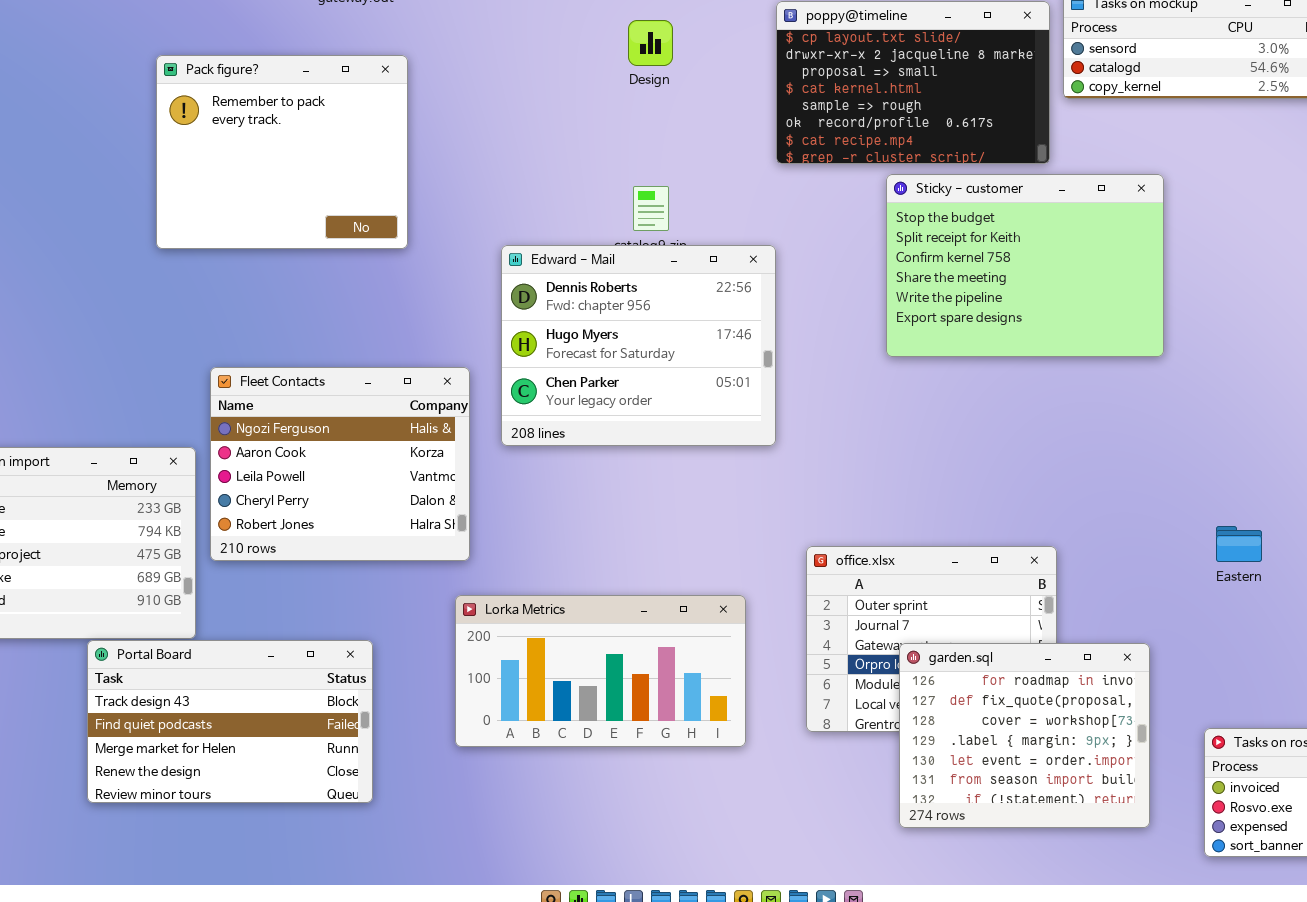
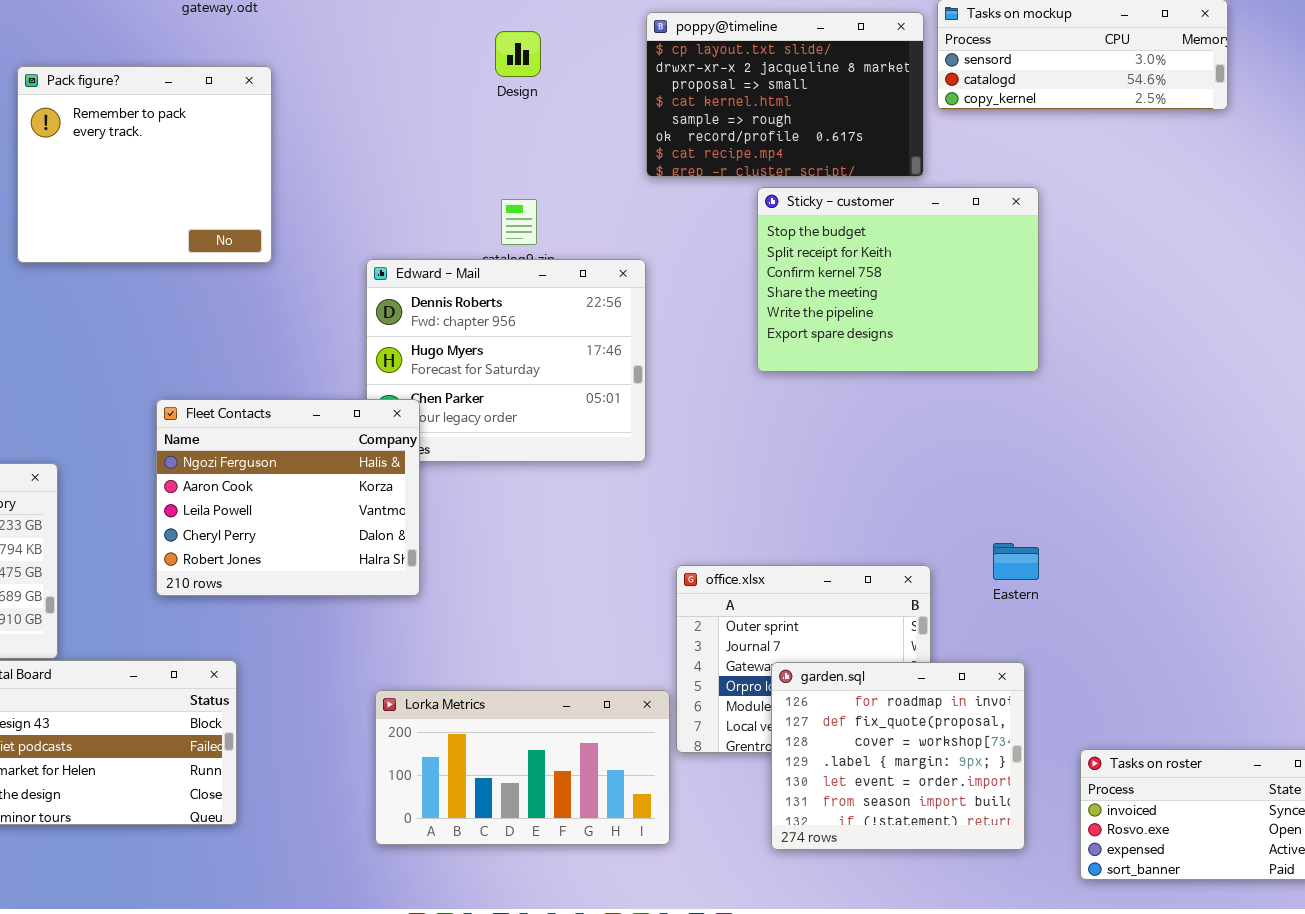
Fleet Contacts: [210,367,470,561] -> [156,399,420,596], moved
Eastern: [1216,526,1262,562] -> [993,543,1039,580], moved
Lorka Metrics: [455,595,746,747] -> [375,690,670,845], moved

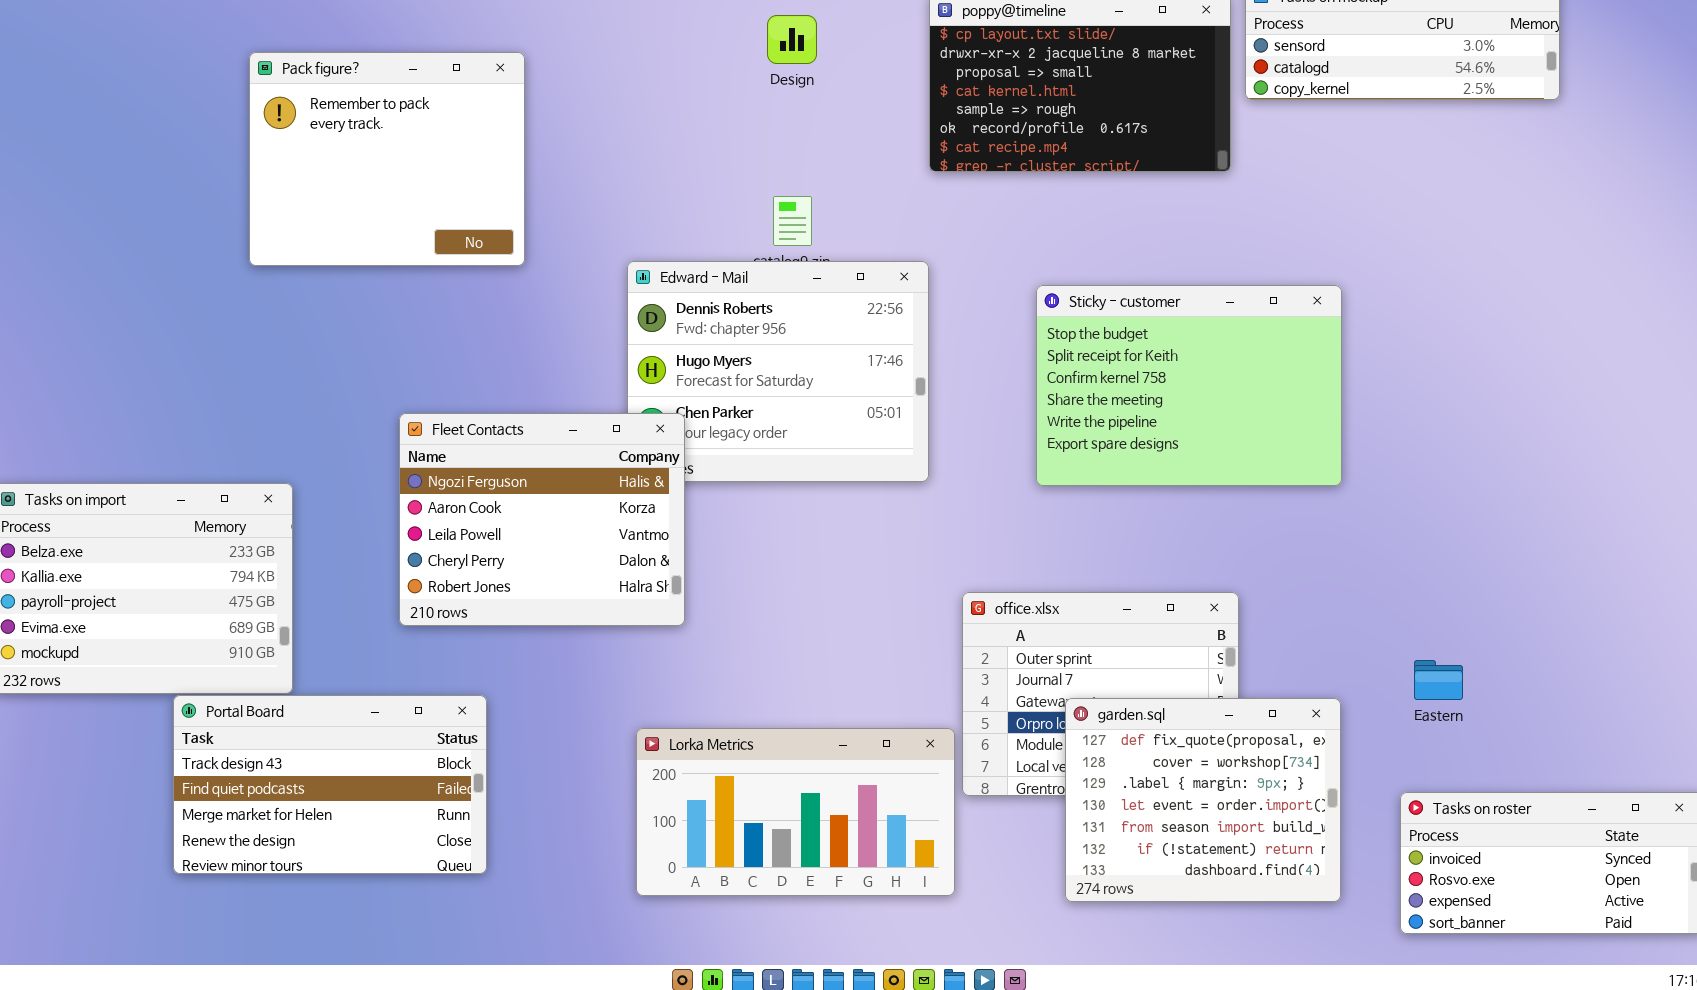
Sticky - customer: [757,187,1039,372] -> [1036,285,1342,486], moved
Eastern: [993,543,1039,580] -> [1414,660,1463,700], moved
garden.sql: [771,662,1025,850] -> [1065,698,1341,902], scrolled down 1 row

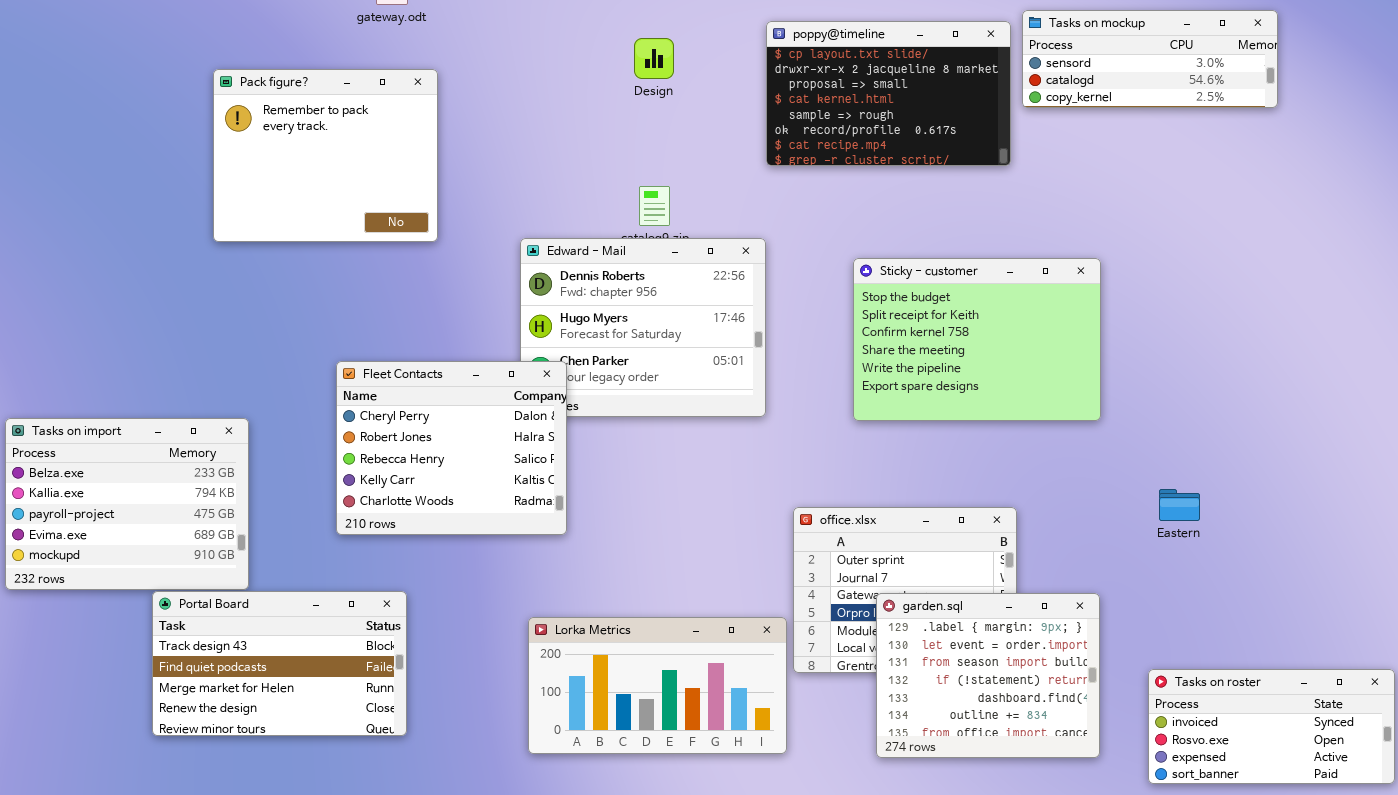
Fleet Contacts: [399,413,685,626] -> [336,361,567,535], scrolled down 3 rows
Eastern: [1414,660,1463,700] -> [1159,489,1200,521], moved
garden.sql: [1065,698,1341,902] -> [876,593,1100,758], scrolled down 2 rows

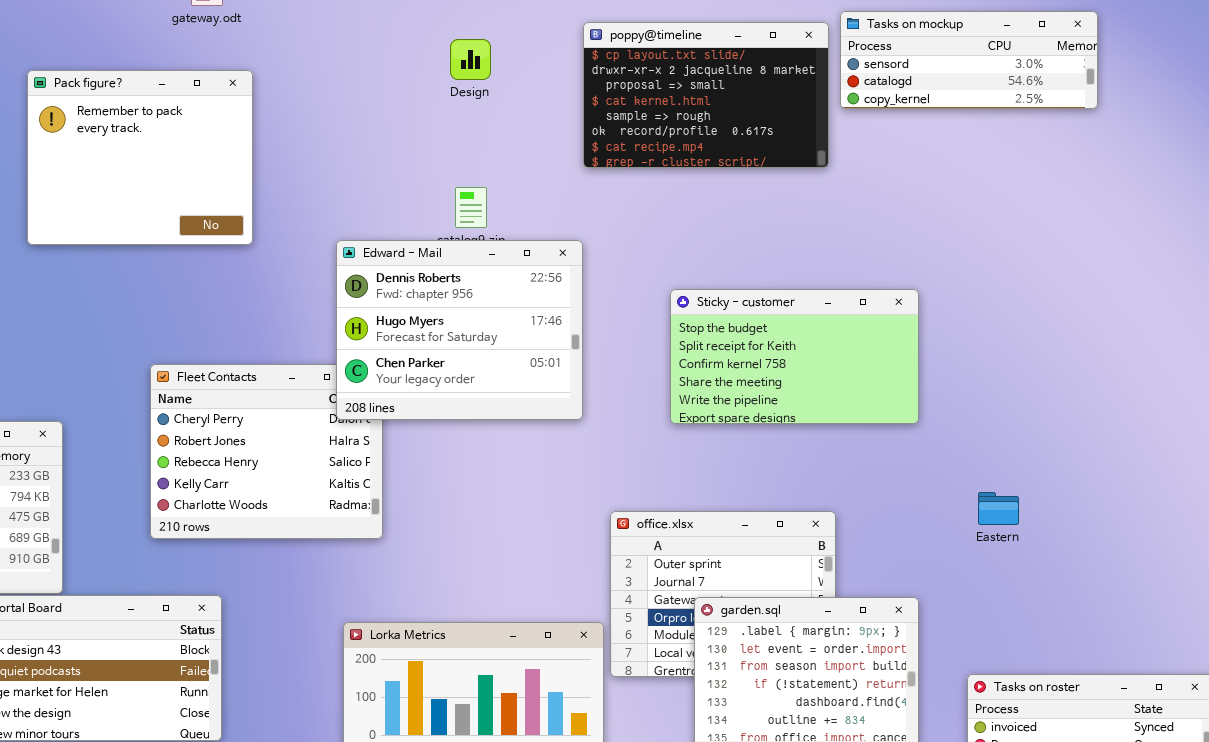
Edward - Mail: [520,238,766,417] -> [336,240,583,420], raised
Sticky - customer: [853,258,1101,421] -> [670,289,919,424], resized

